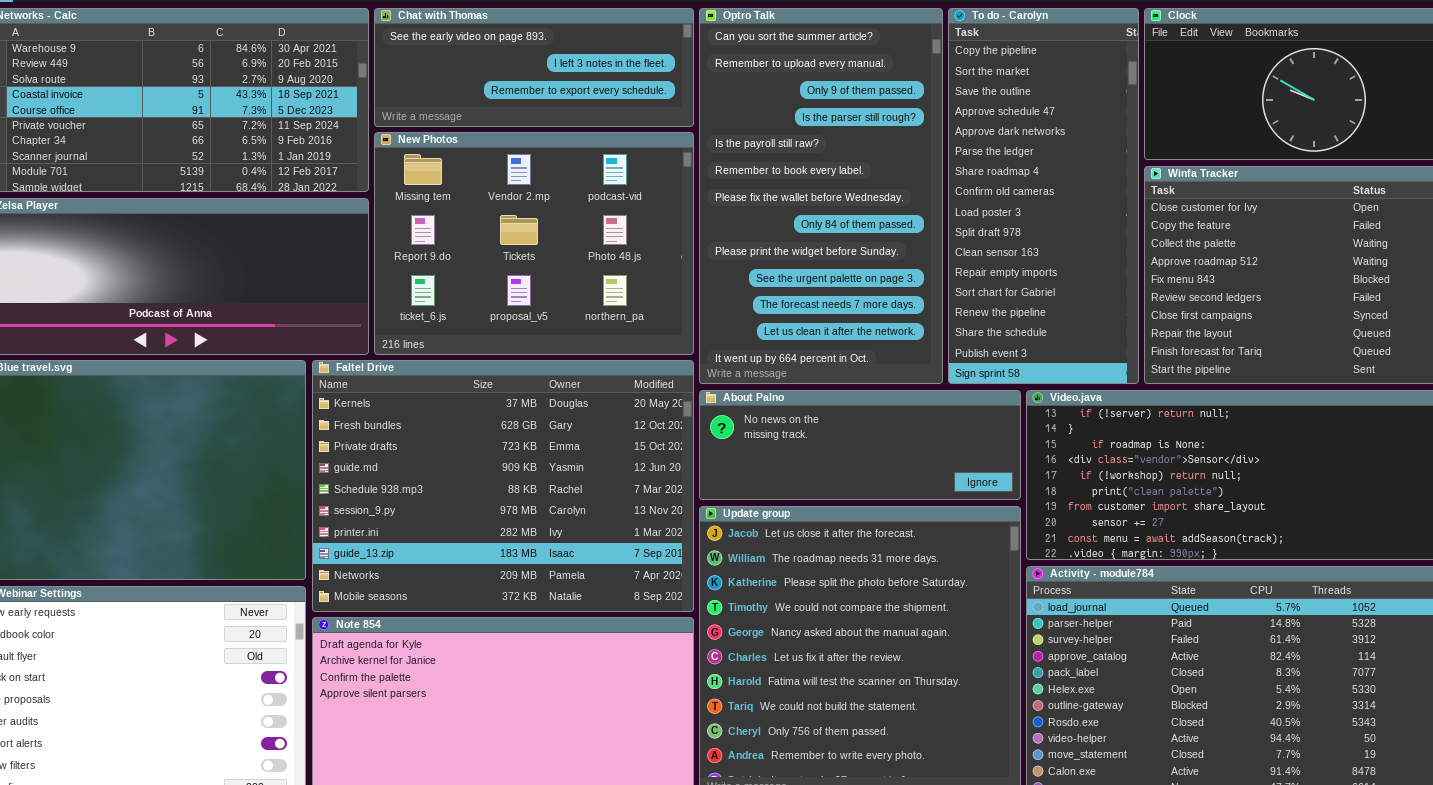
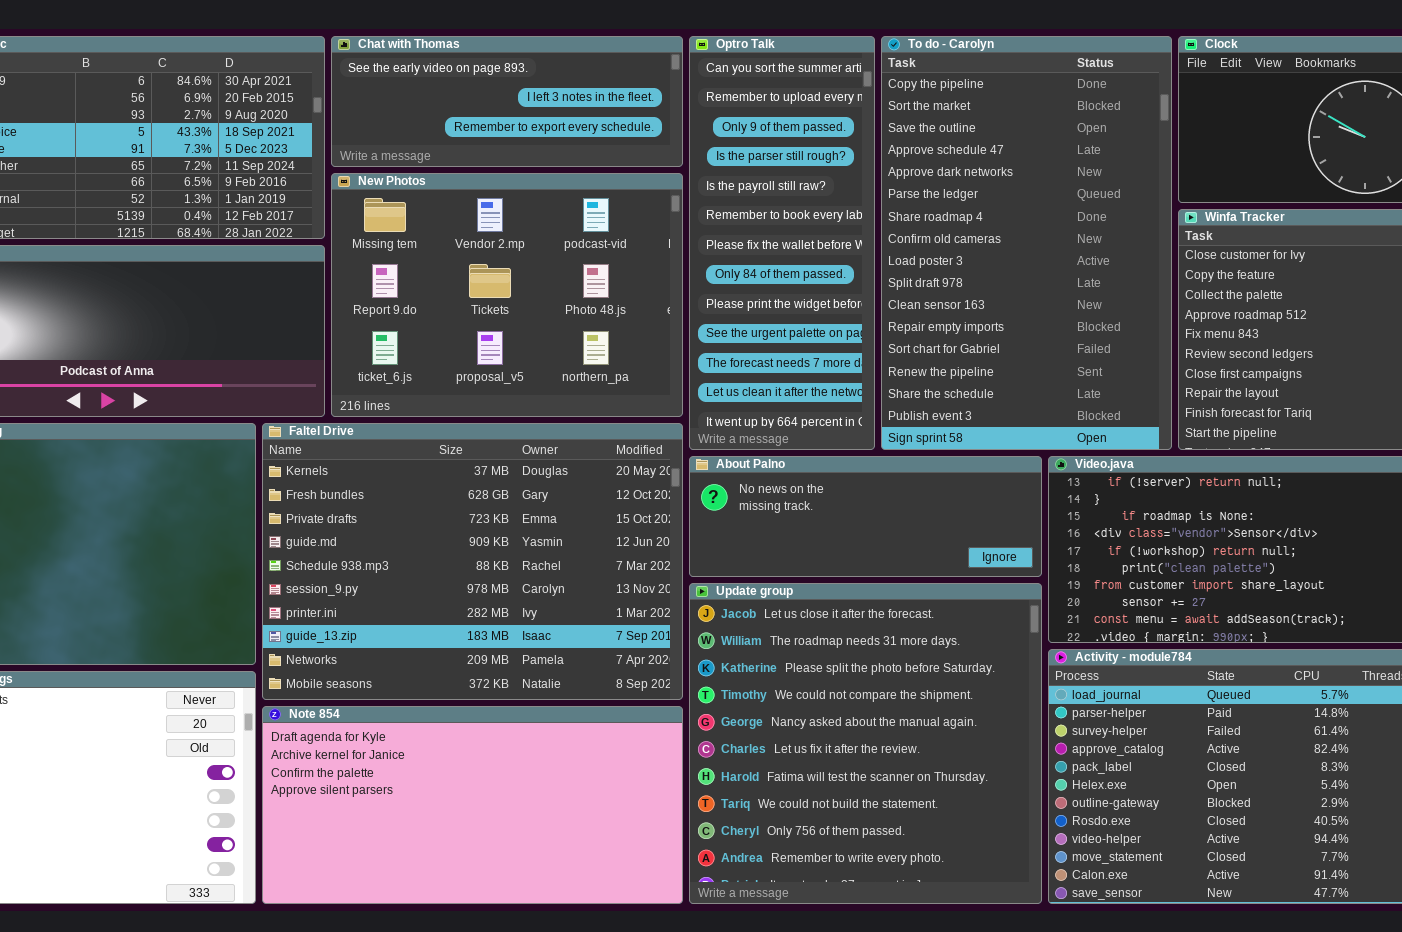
Optro Talk: [699,8,943,384] -> [689,36,875,450], resized
To do - Carolyn: [948,8,1139,384] -> [881,36,1172,450], resized

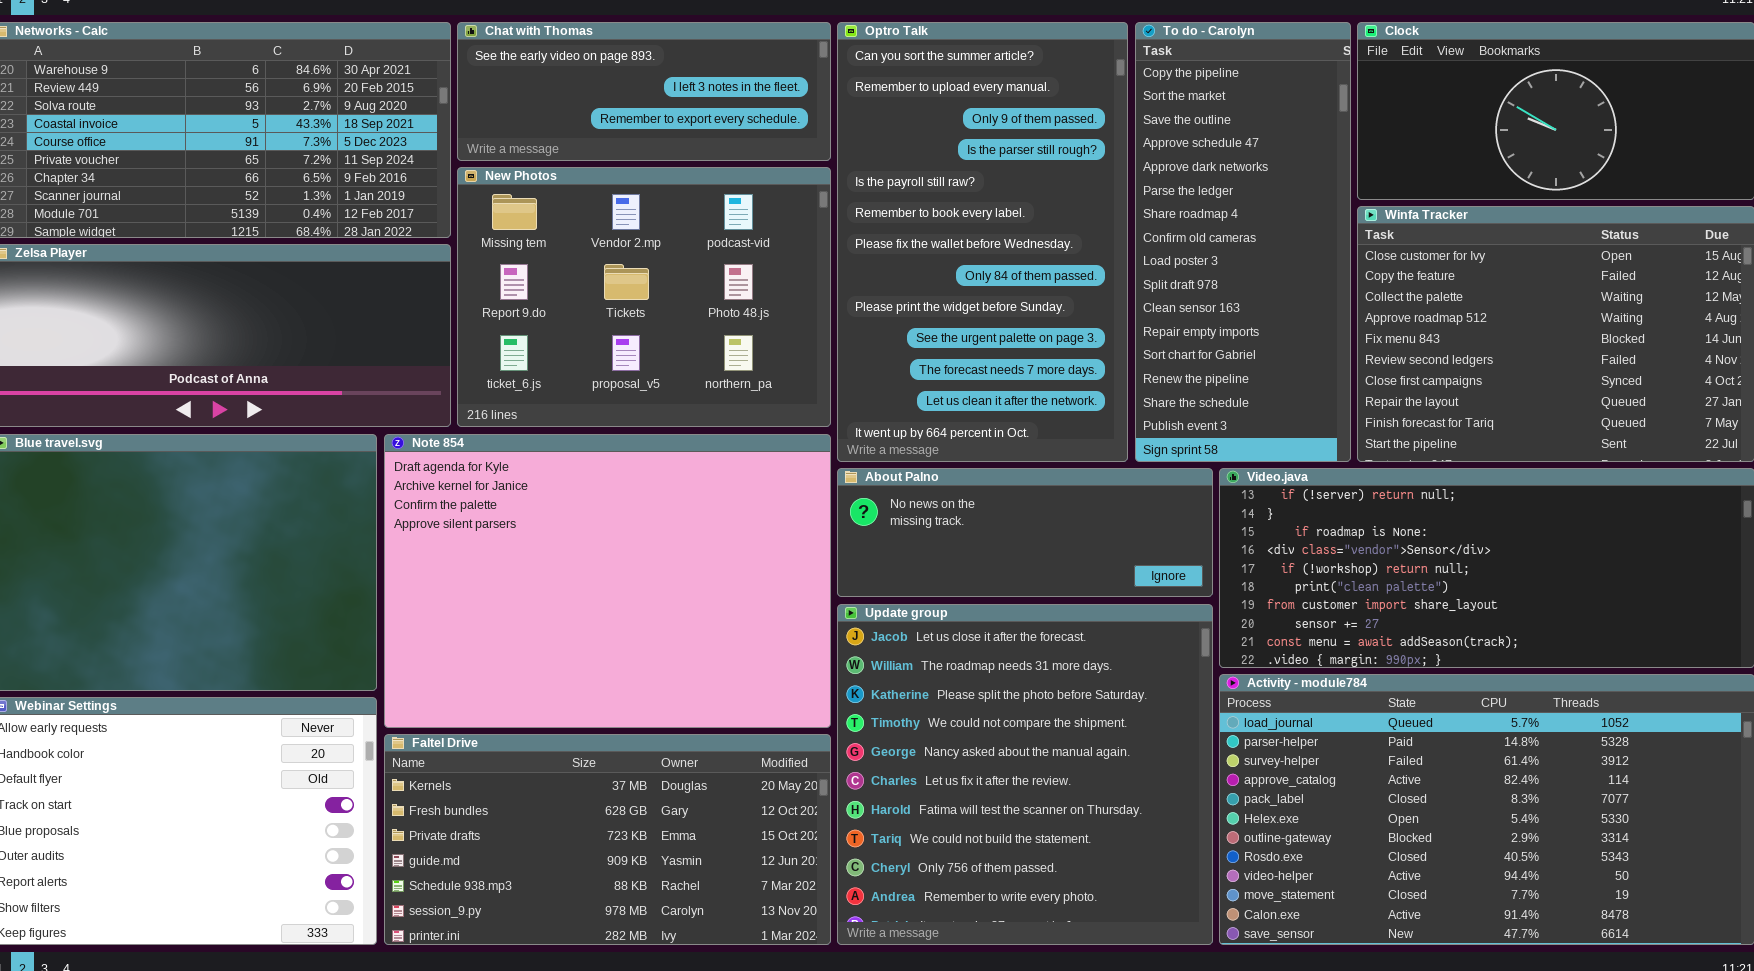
Optro Talk: [689,36,875,450] -> [837,22,1128,462], resized
To do - Carolyn: [881,36,1172,450] -> [1135,22,1351,462], resized
Faltel Drive: [262,423,683,700] -> [384,734,831,945], moved, resized
Note 854: [262,706,683,904] -> [384,434,831,728], moved, resized

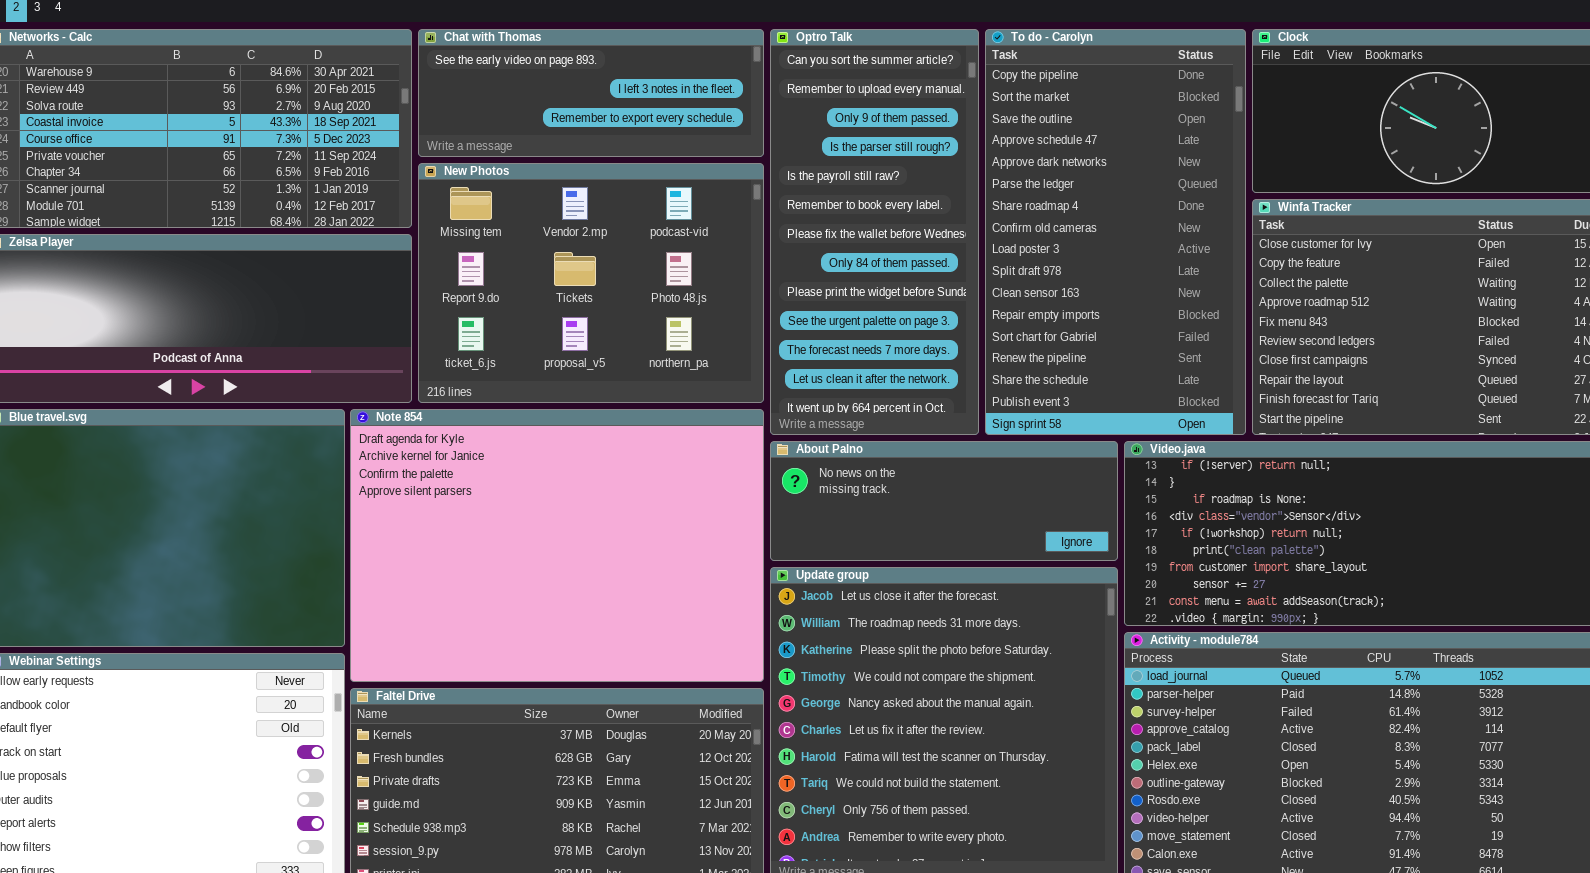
Optro Talk: [837,22,1128,462] -> [770,29,979,435], resized
To do - Carolyn: [1135,22,1351,462] -> [985,29,1246,435], resized

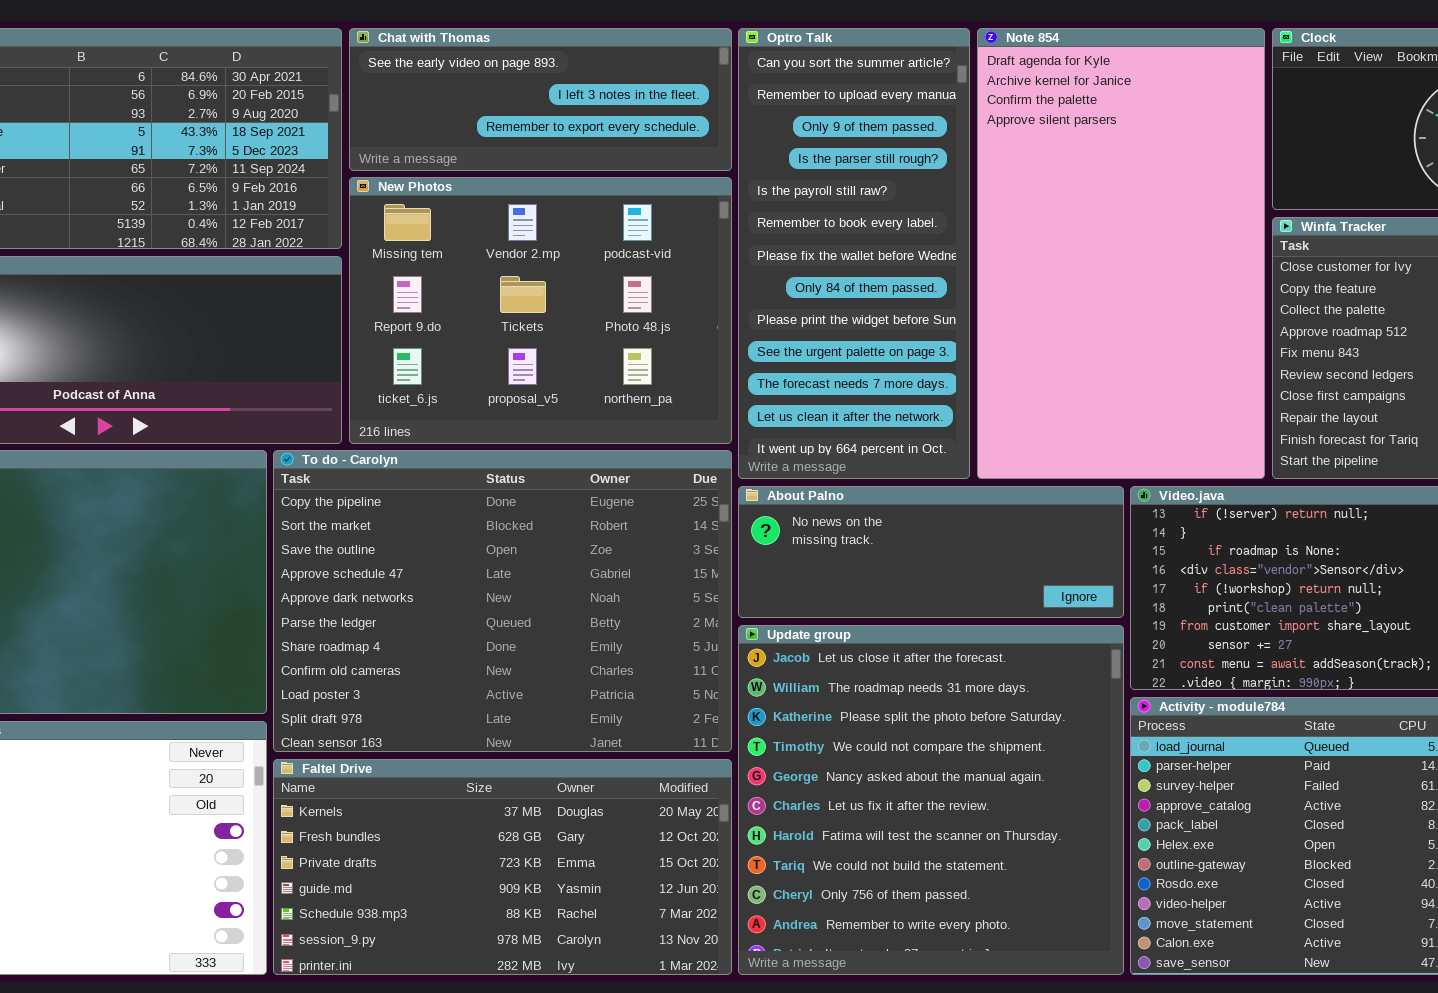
To do - Carolyn: [985,29,1246,435] -> [273,450,732,752], moved, resized
Note 854: [350,409,764,682] -> [977,28,1265,479], moved, resized

